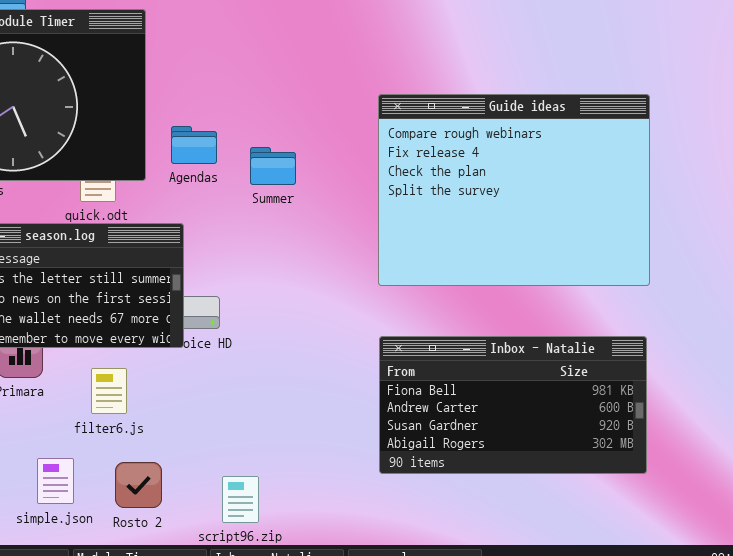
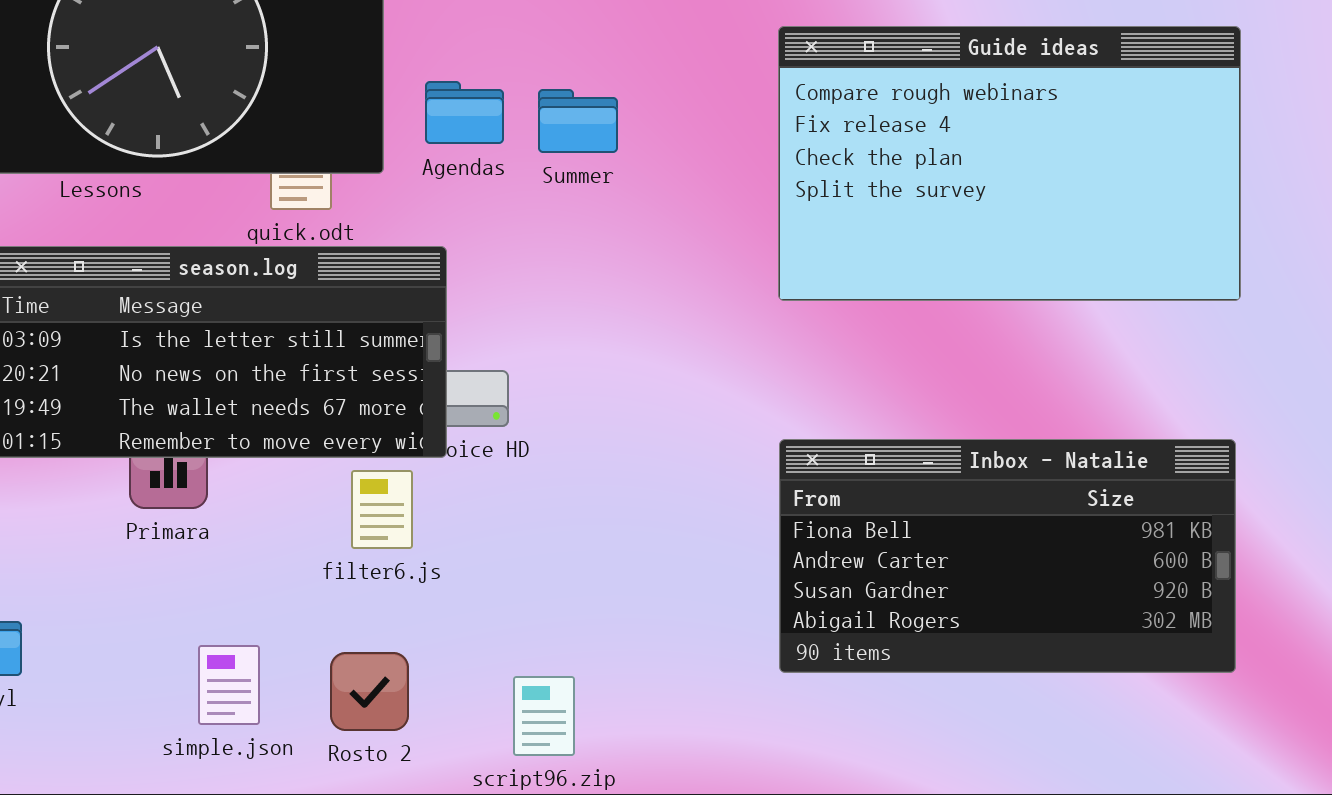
Guide ideas: [378,94,650,286] -> [778,26,1241,301], resized
Summer: [250,147,296,185] -> [538,89,618,153], moved
filter6.js: [91,368,127,414] -> [351,470,413,549], moved

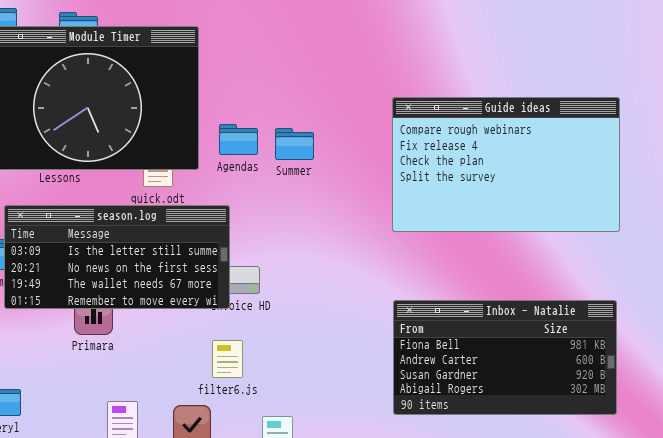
filter6.js: [351,470,413,549] -> [212,340,243,378], moved

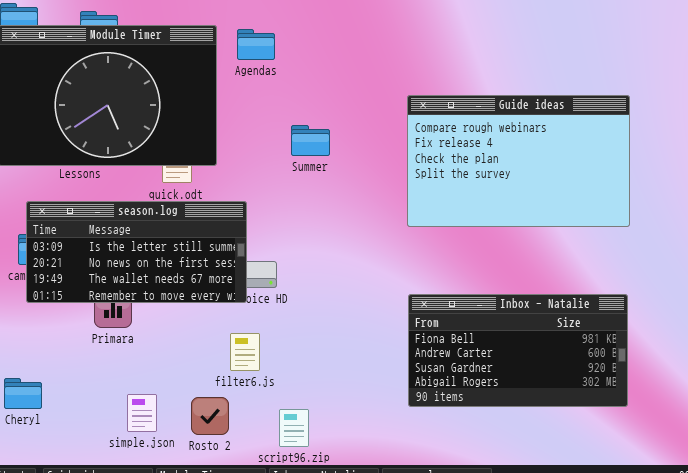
Agendas: [219,124,258,155] -> [237,29,275,60], moved

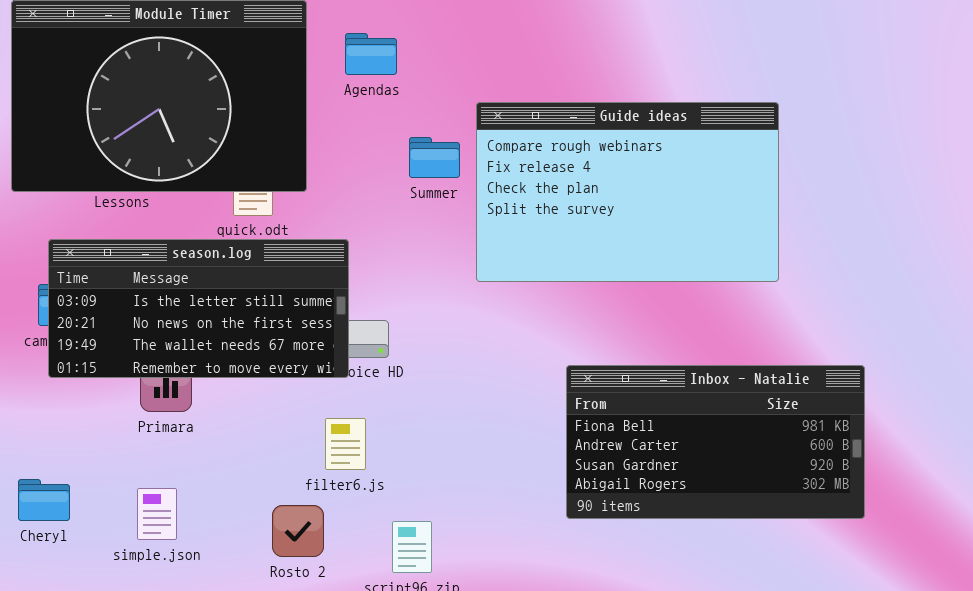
Agendas: [237,29,275,60] -> [345,33,397,75], moved
Guide ideas: [407,95,630,227] -> [476,102,779,282], moved
simple.json: [127,394,157,432] -> [137,488,177,540], moved

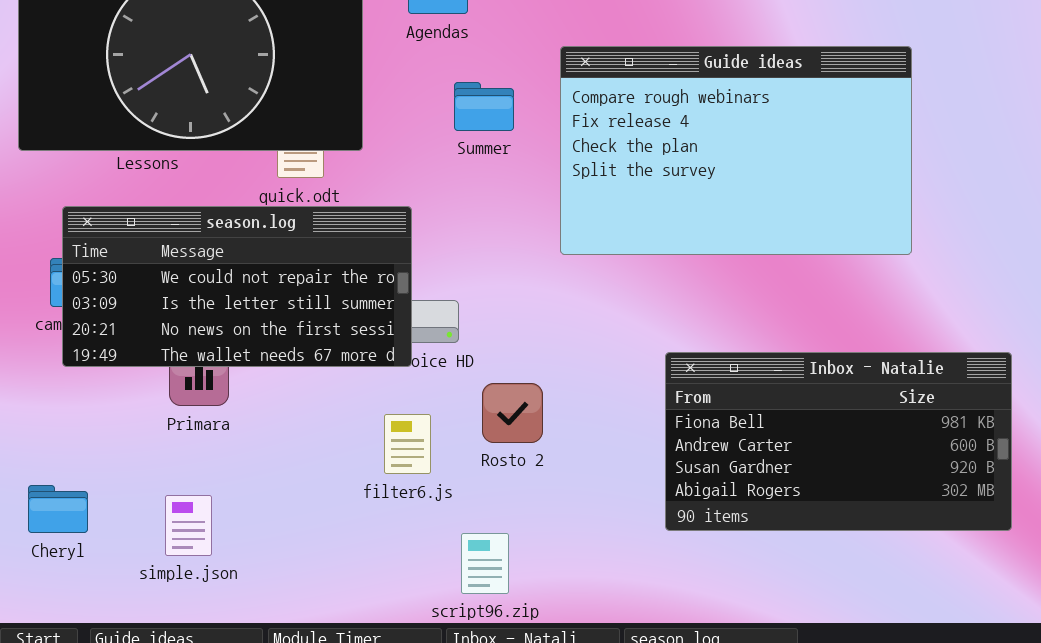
Summer: [409,137,460,178] -> [454,82,514,131], moved
season.log: [48,239,349,378] -> [62,206,412,367], scrolled up 1 row
Rosto 2: [272,505,324,557] -> [482,383,543,443], moved

